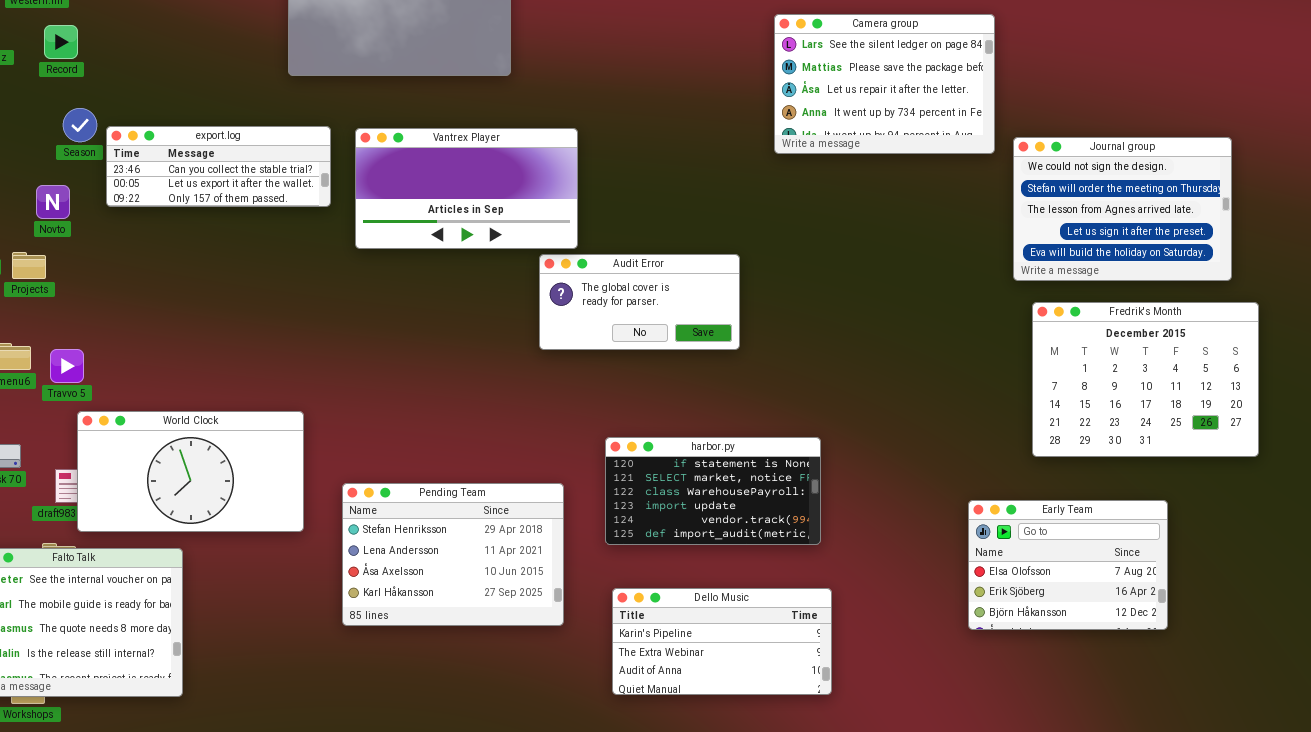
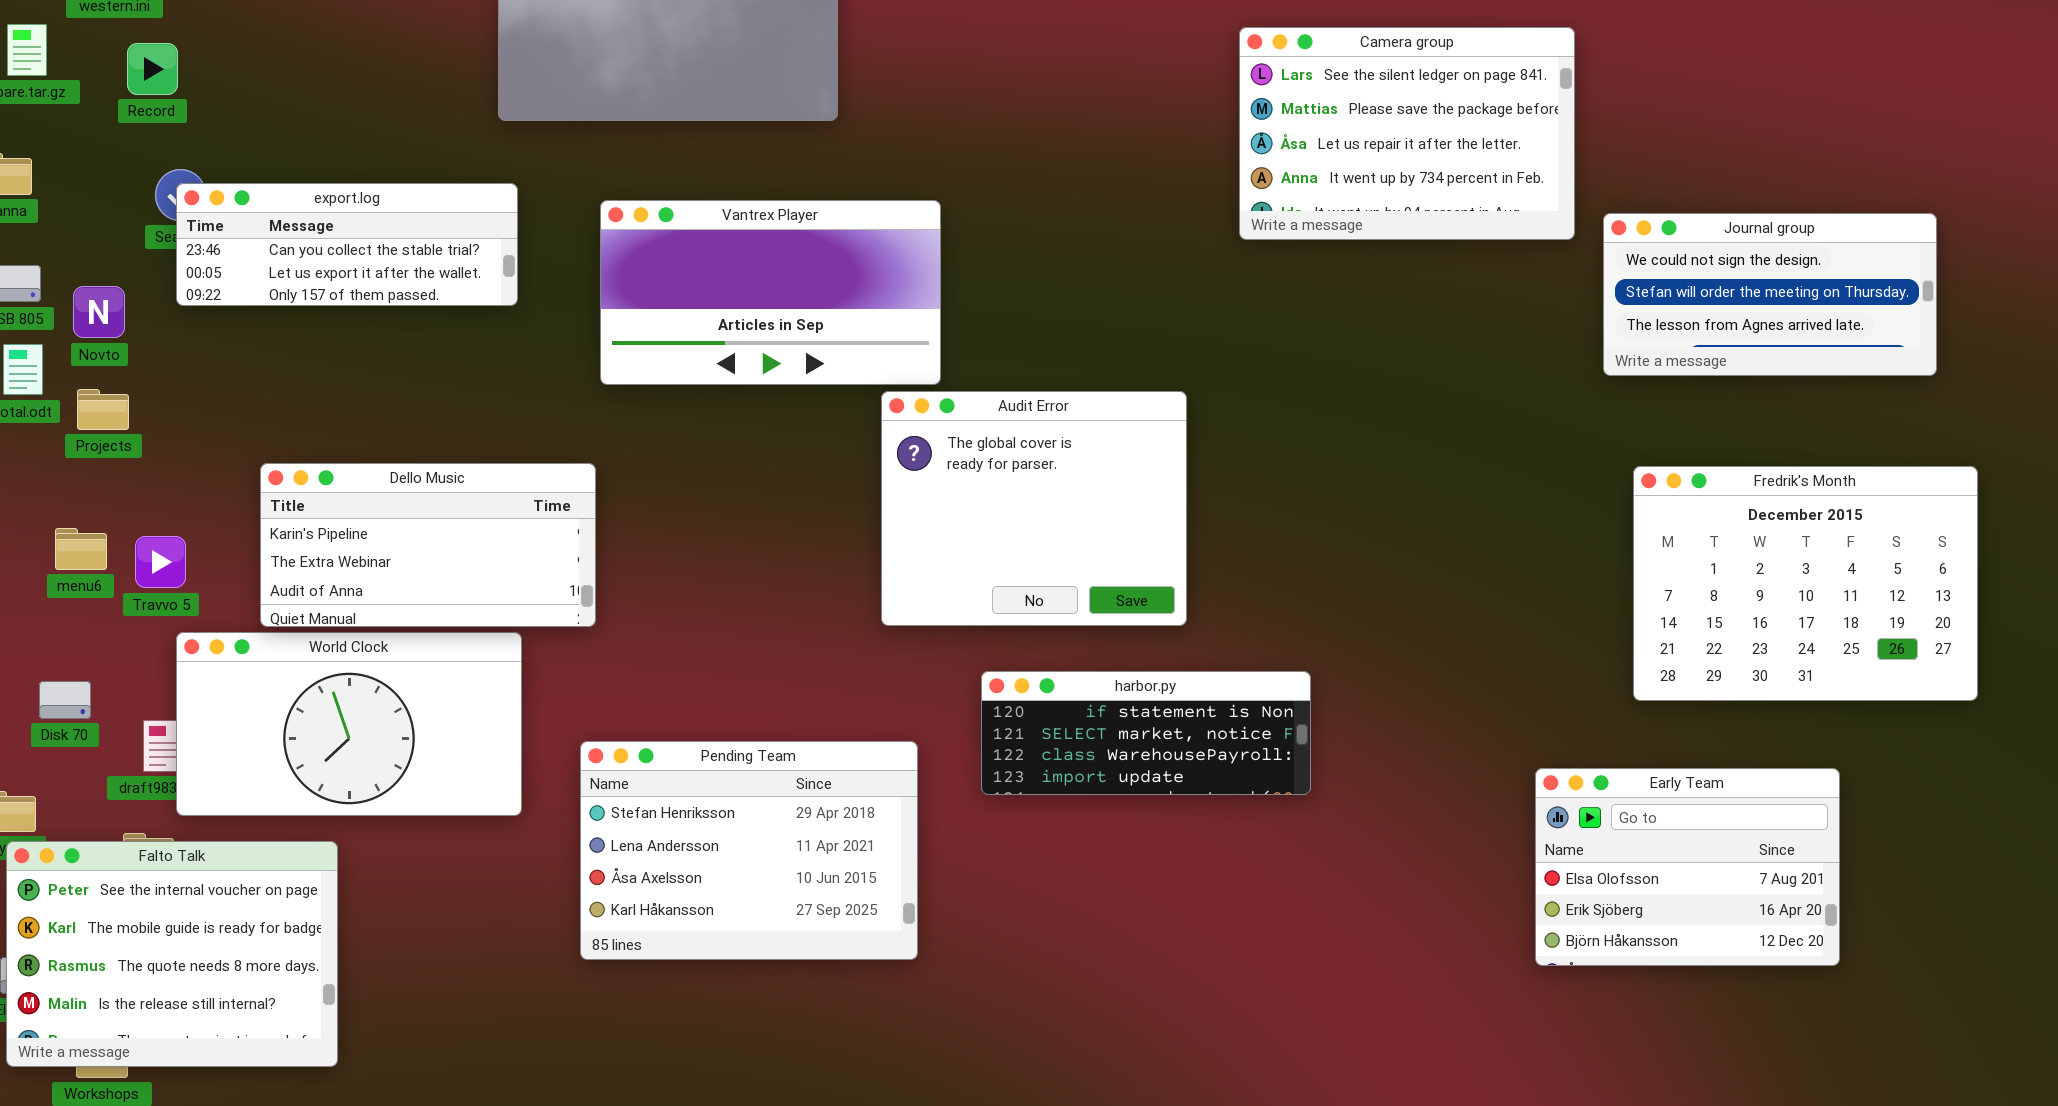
export.log: [106,126,331,207] -> [176,183,518,306], moved
Journal group: [1013,137,1232,281] -> [1603,213,1937,376], resized
Novto: [36,185,70,219] -> [73,286,125,338], moved
Audit Error: [539,254,740,350] -> [881,391,1187,626], resized
harbor.py: [605,437,821,545] -> [981,671,1311,795], resized
Dello Music: [612,588,832,695] -> [260,463,596,627], moved

